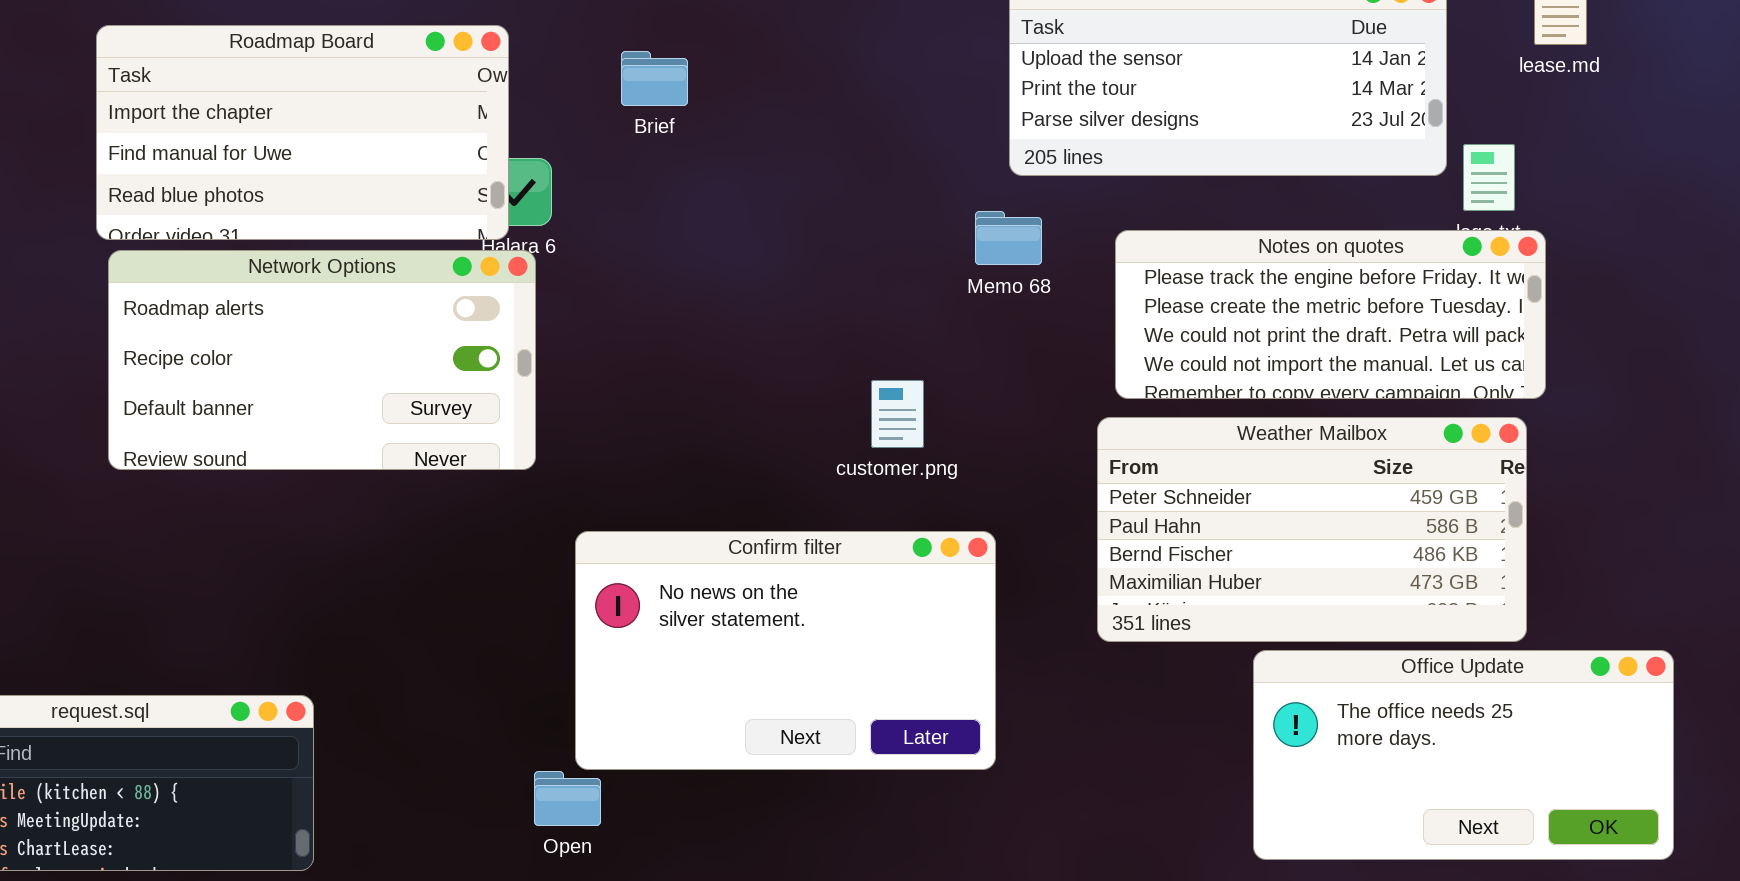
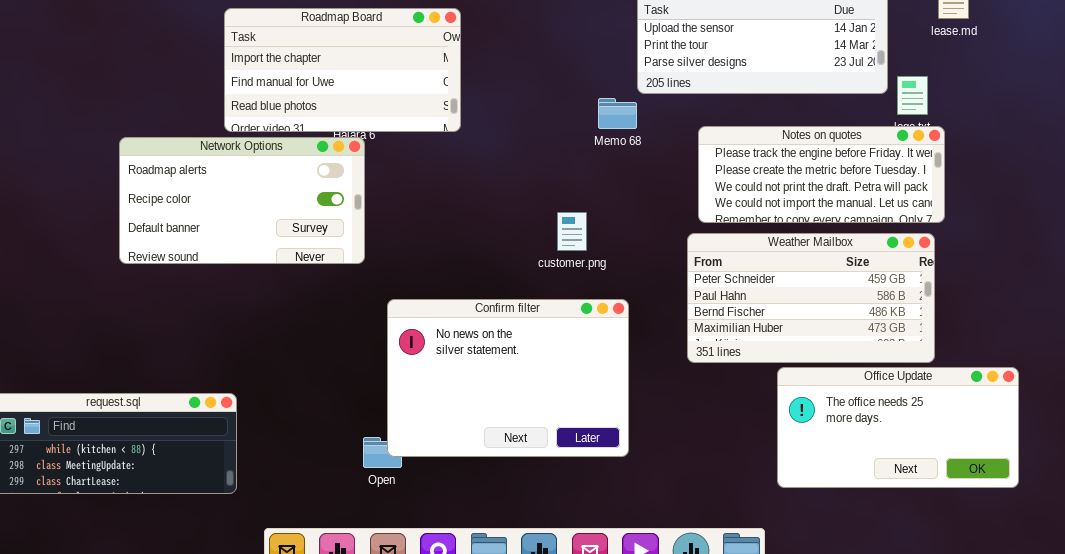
Roadmap Board: [96,25,509,240] -> [224,8,461,132], moved
Memo 68: [975,211,1042,265] -> [598,98,637,129], moved
Confirm filter: [575,531,996,770] -> [387,299,629,457], resized

